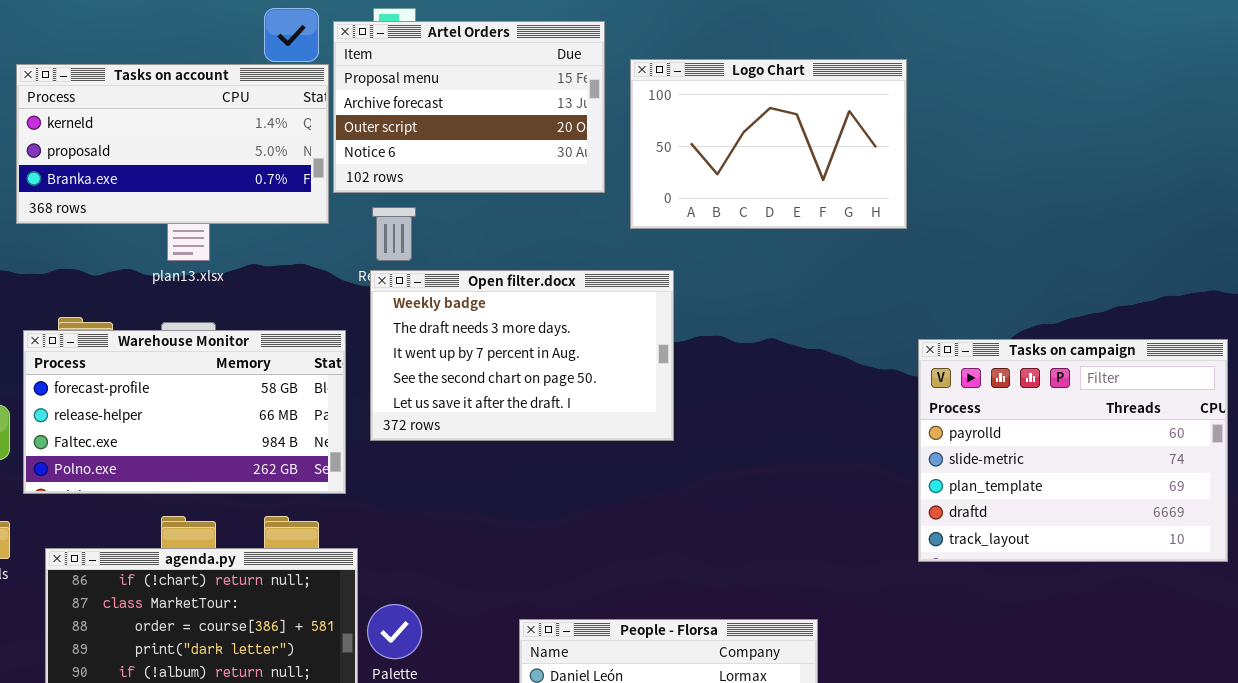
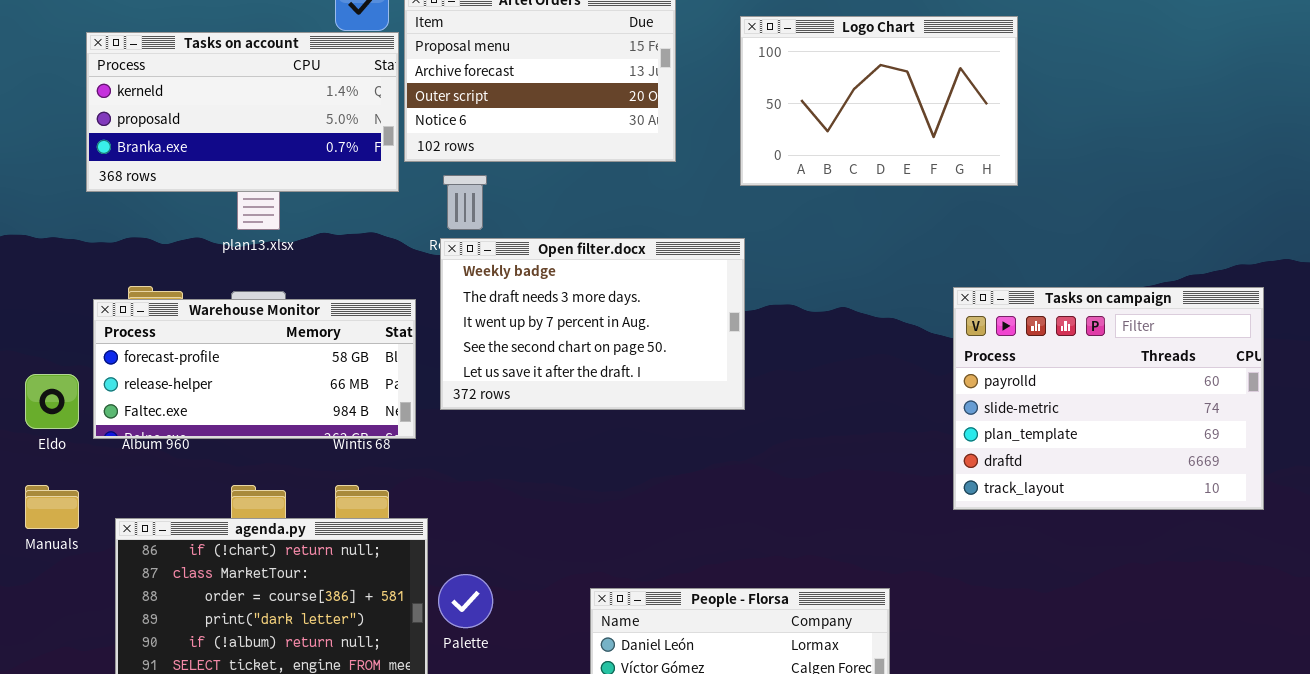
Logo Chart: [630,59,907,229] -> [740,16,1018,186], moved
Warehouse Monitor: [23,330,346,494] -> [93,299,416,439], resized
Tasks on campaign: [918,339,1228,562] -> [953,287,1264,510], moved

